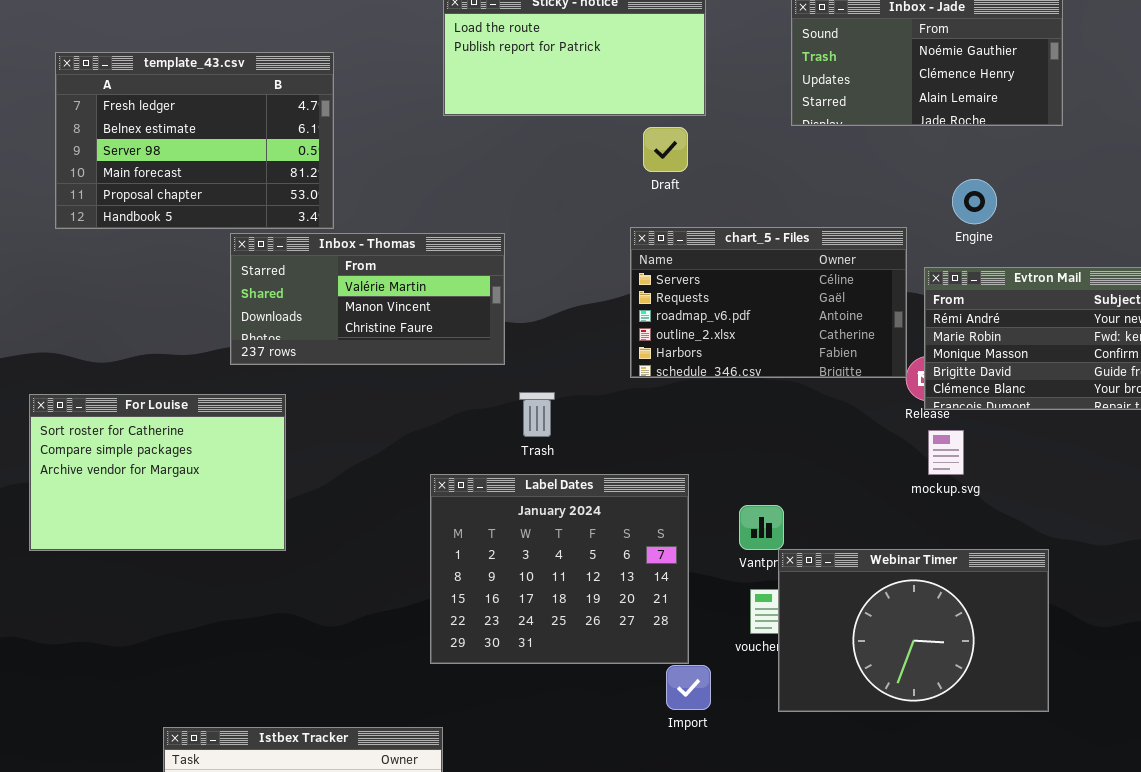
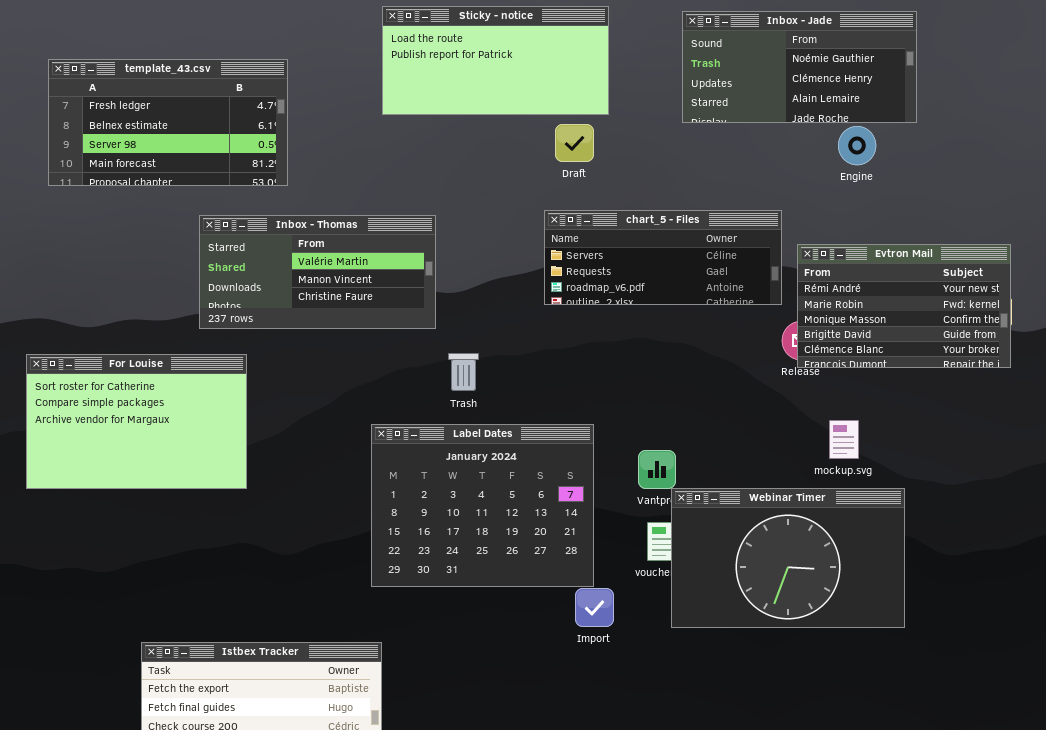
template_43.csv: [55,52,334,229] -> [48,59,288,186], resized
Engine: [952,179,997,224] -> [838,126,876,165], moved
chart_5 - Files: [630,227,907,378] -> [544,210,782,305], resized
mockup.svg: [928,430,964,475] -> [829,420,859,459], moved

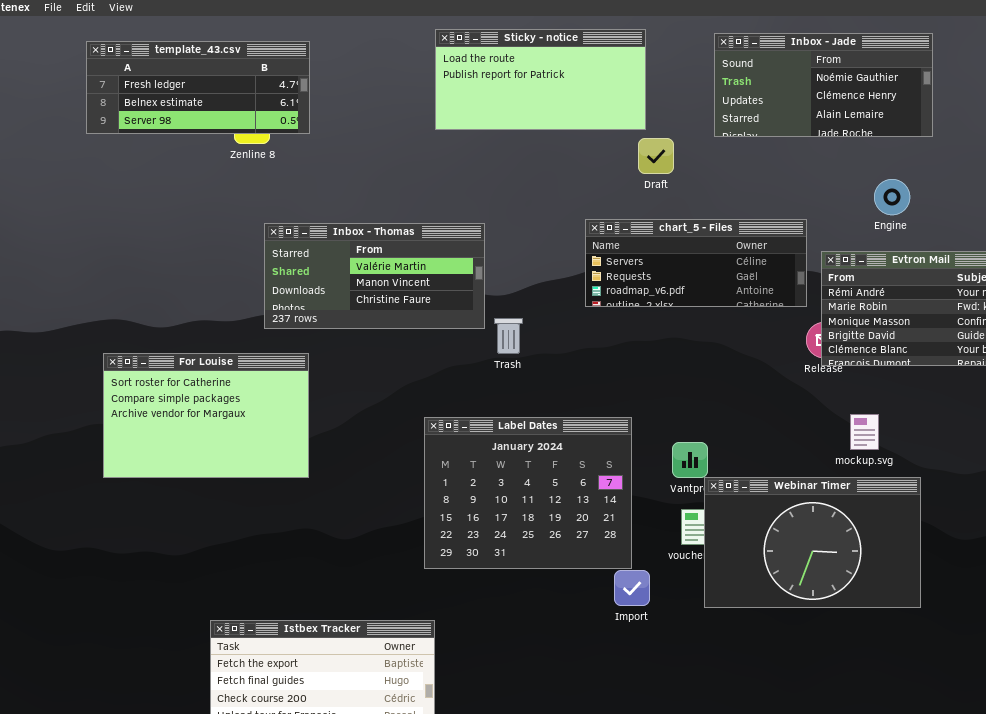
template_43.csv: [48,59,288,186] -> [86,41,310,134], moved, resized
Draft: [555,124,594,162] -> [638,138,674,174], moved
Engine: [838,126,876,165] -> [874,179,910,215], moved
Trash: [448,353,479,391] -> [494,318,523,354], moved

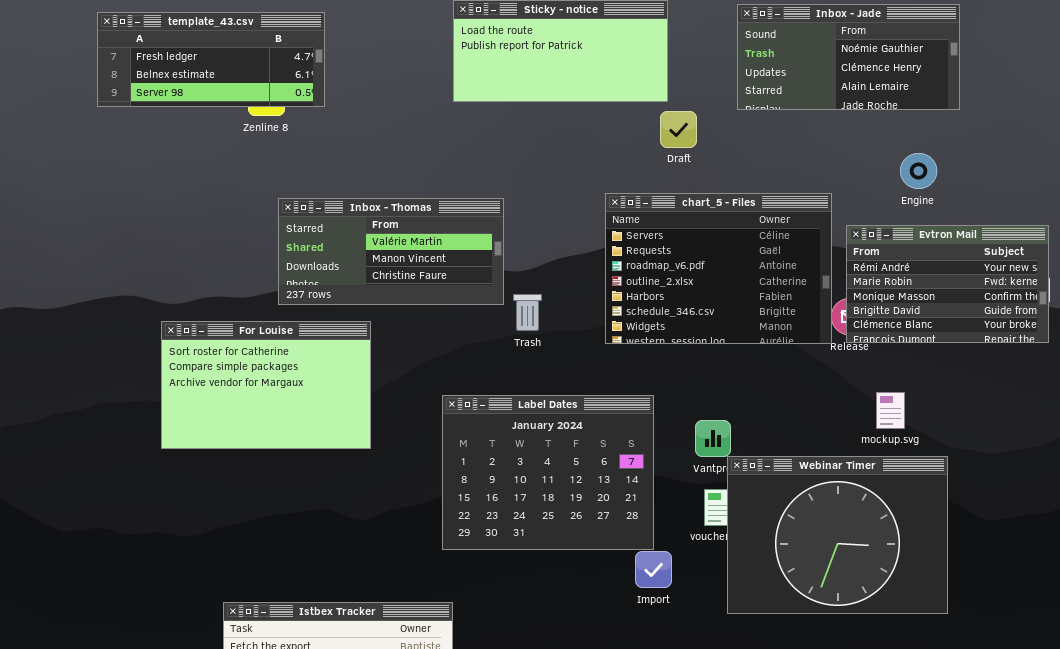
chart_5 - Files: [585,219,807,307] -> [605,193,832,344], resized
For Louise: [103,353,309,478] -> [161,321,371,449], moved
Webinar Timer: [704,477,921,608] -> [727,456,948,614], resized

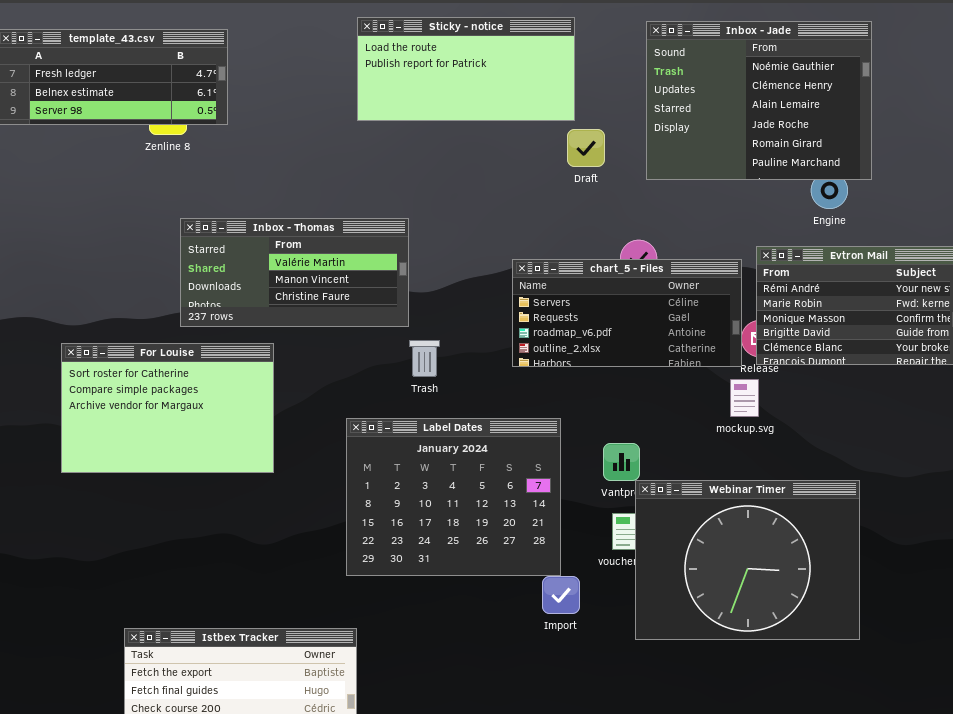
Inbox - Jade: [737,4,960,110] -> [646,21,872,180], resized
chart_5 - Files: [605,193,832,344] -> [512,259,742,367], resized
Trash: [513,294,542,331] -> [409,340,440,377], moved
mockup.svg: [876,392,905,429] -> [730,379,759,417], moved

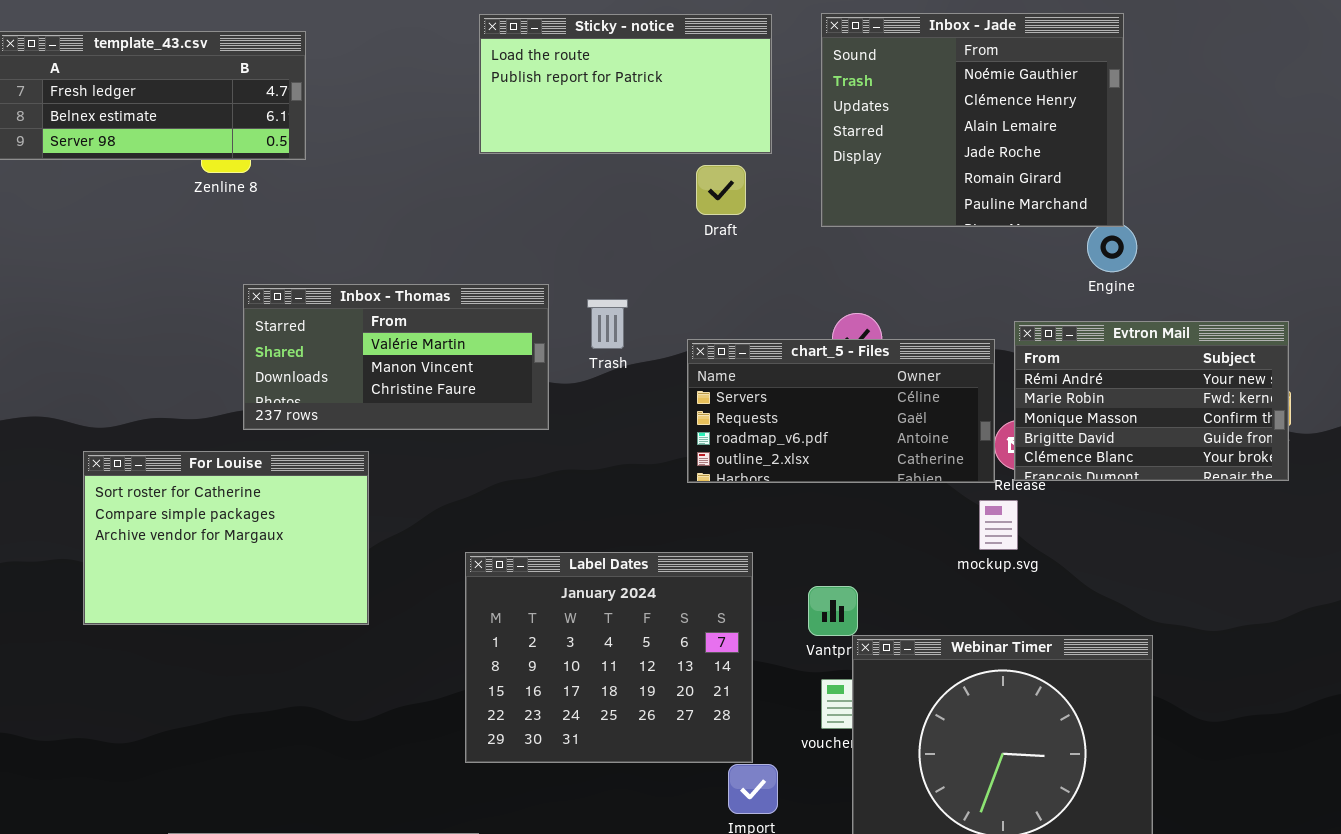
Inbox - Jade: [646,21,872,180] -> [821,13,1124,227], moved
Draft: [567,129,605,167] -> [696,165,746,215], moved
Trash: [409,340,440,377] -> [587,299,628,349], moved

